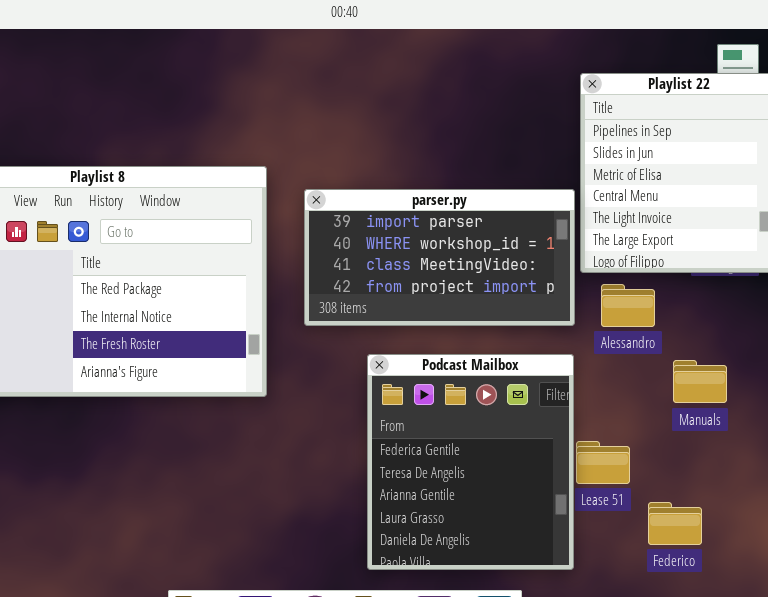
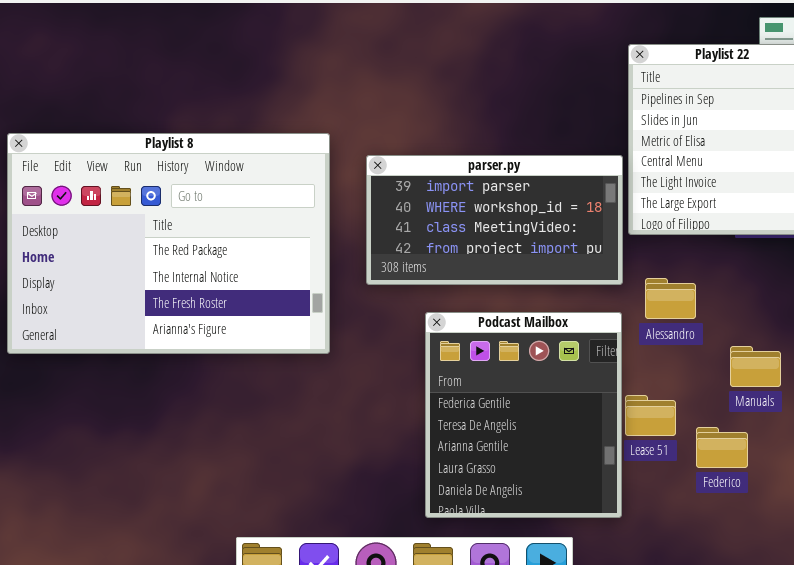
Alessandro: [601,284,655,327] -> [645,278,696,319], moved
Manuals: [673,360,727,403] -> [730,346,781,387], moved
Federico: [648,502,702,545] -> [696,427,748,468], moved

